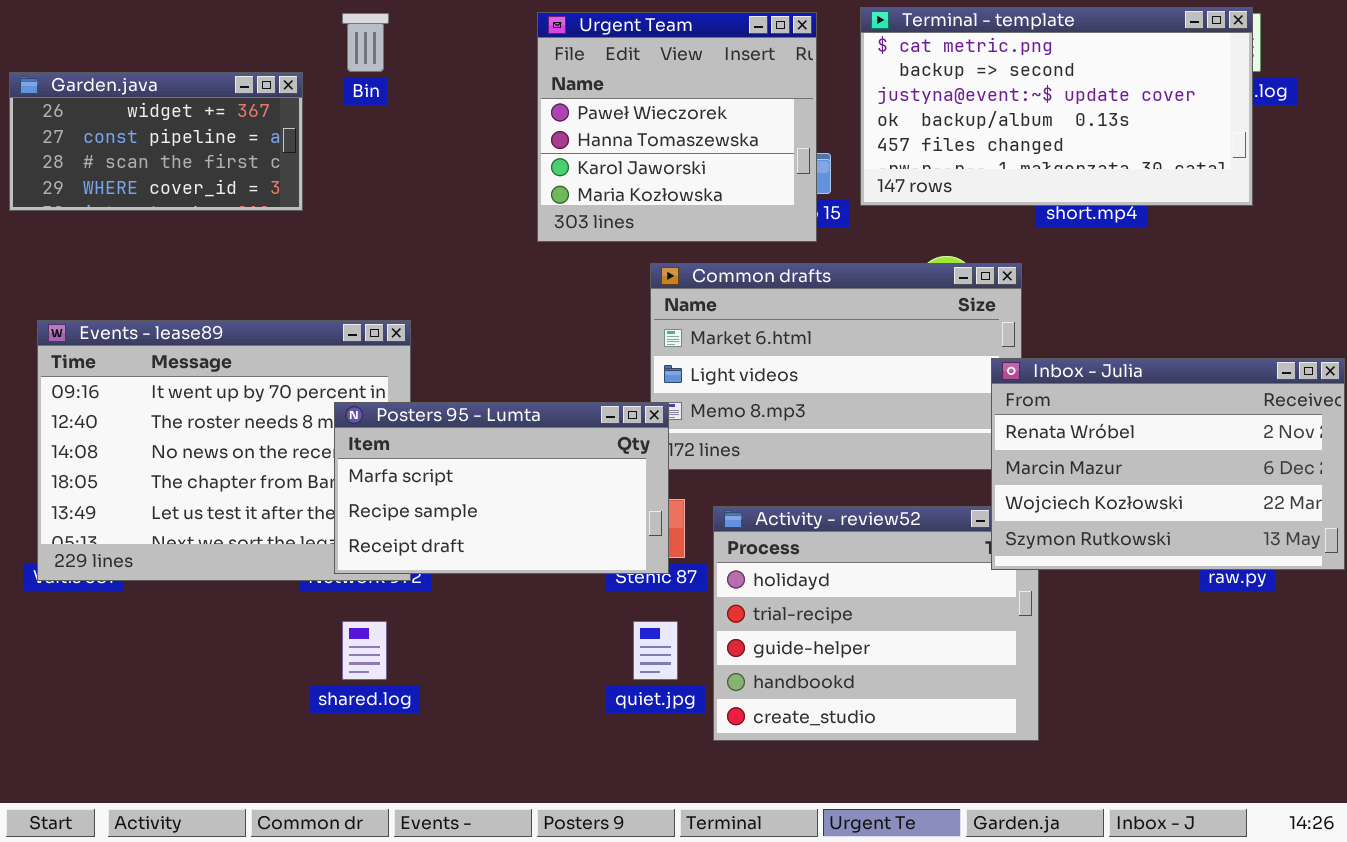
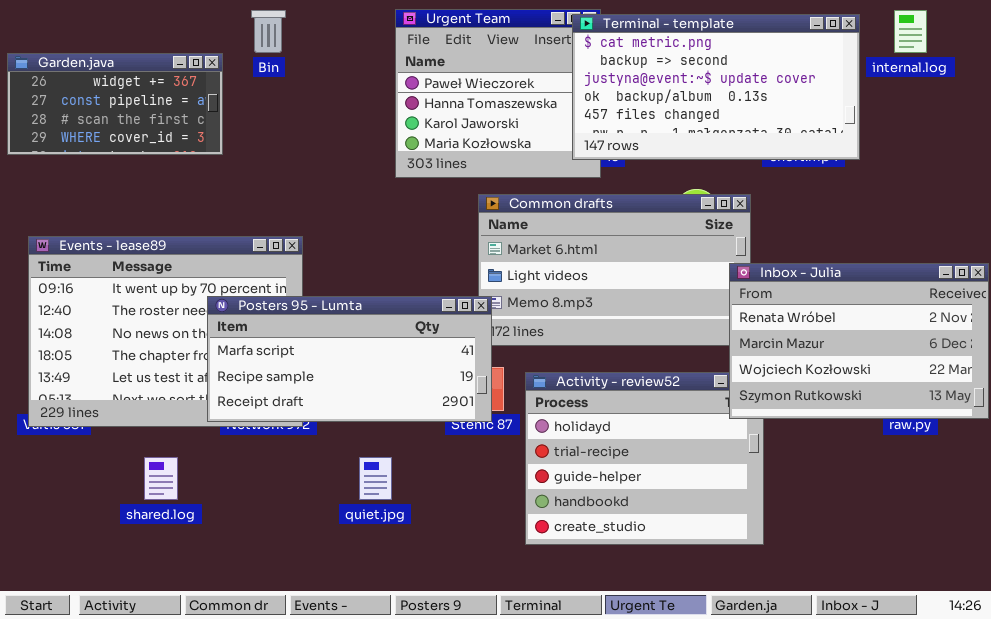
Terminal - template: [860,7,1253,206] -> [572,14,860,160], moved
Posters 95 - Lumta: [334,402,669,574] -> [207,296,492,422], resized
shared.log: [342,621,387,680] -> [144,457,178,500], moved
quiet.jpg: [633,621,678,680] -> [359,457,392,500], moved

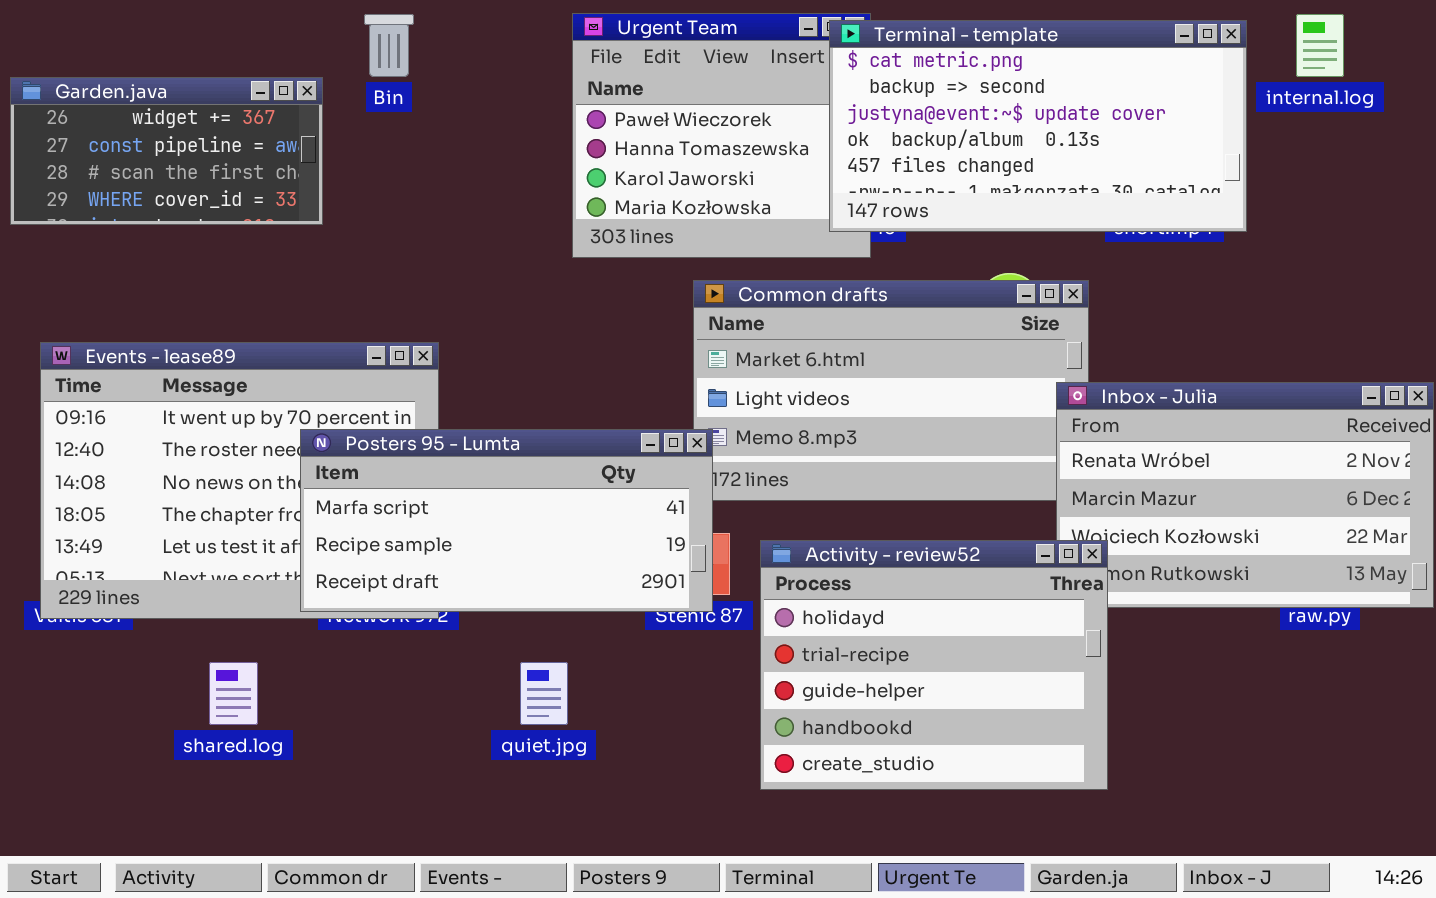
Activity - review52: [525,372,764,545] -> [760,540,1108,790], raised

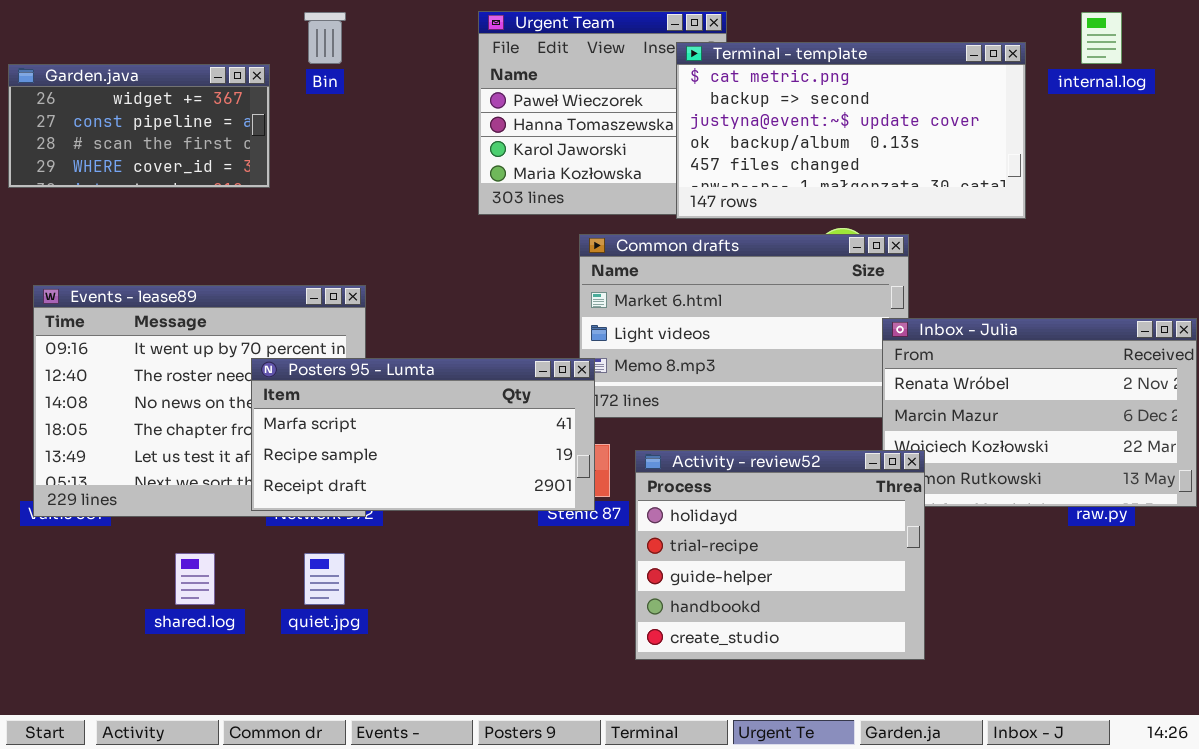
Terminal - template: [829,20,1247,232] -> [676,42,1026,219], moved
quiet.jpg: [520,662,568,725] -> [304,553,345,605], moved

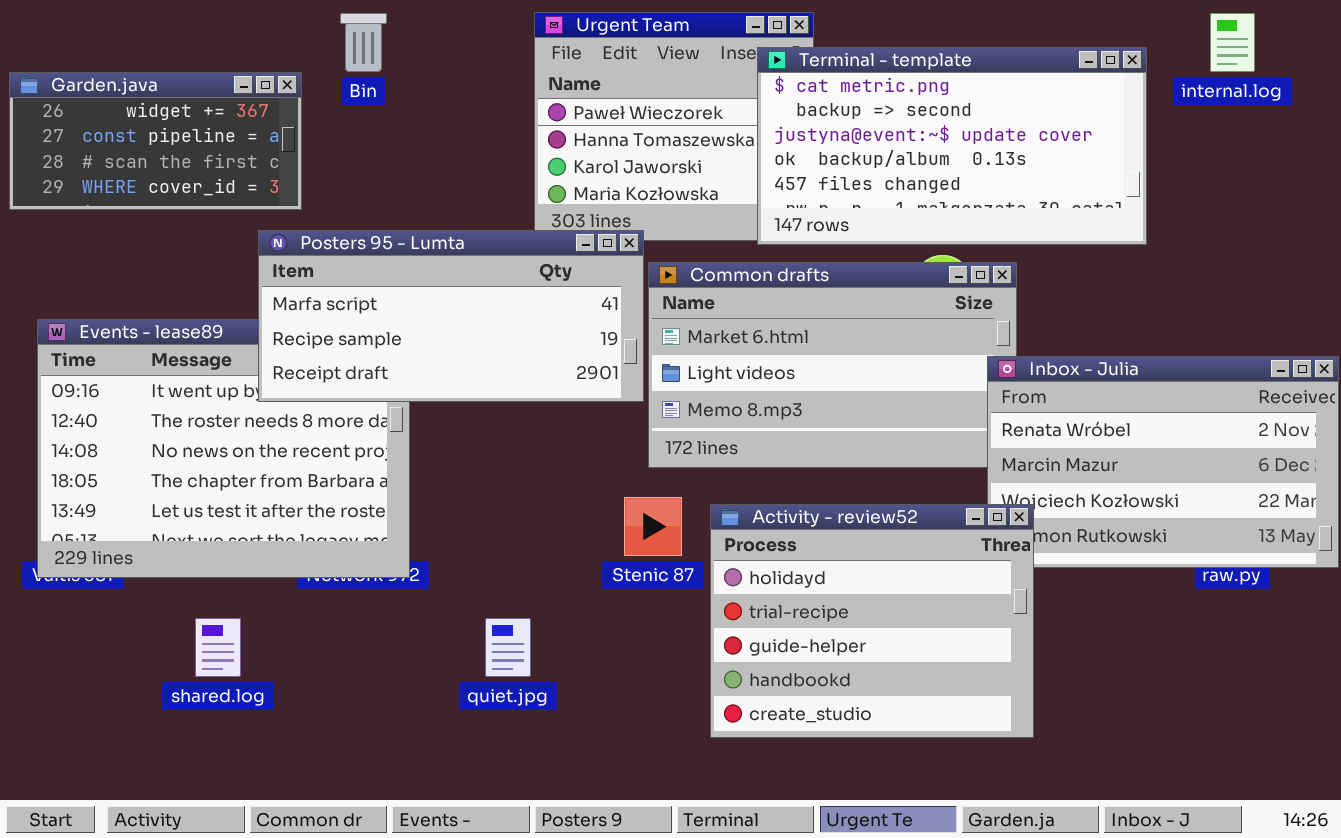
Posters 95 - Lumta: [251,358,595,511] -> [258,230,644,402], moved
quiet.jpg: [304,553,345,605] -> [485,618,531,677], moved

